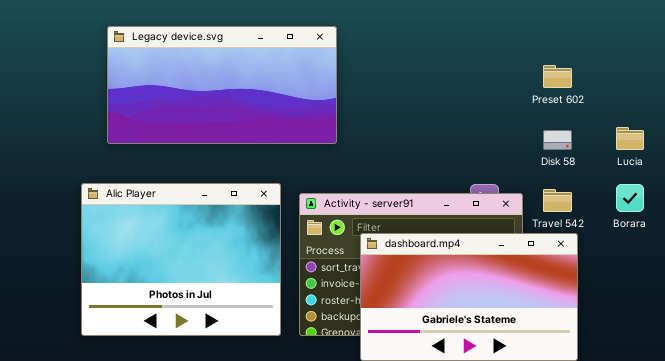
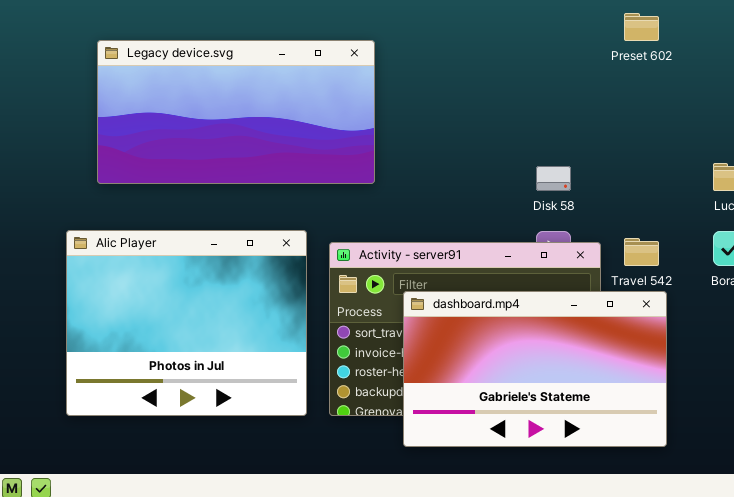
Preset 602: [543,65,572,88] -> [624,13,659,41], moved
Disk 58: [543,130,572,150] -> [536,166,571,191], moved

